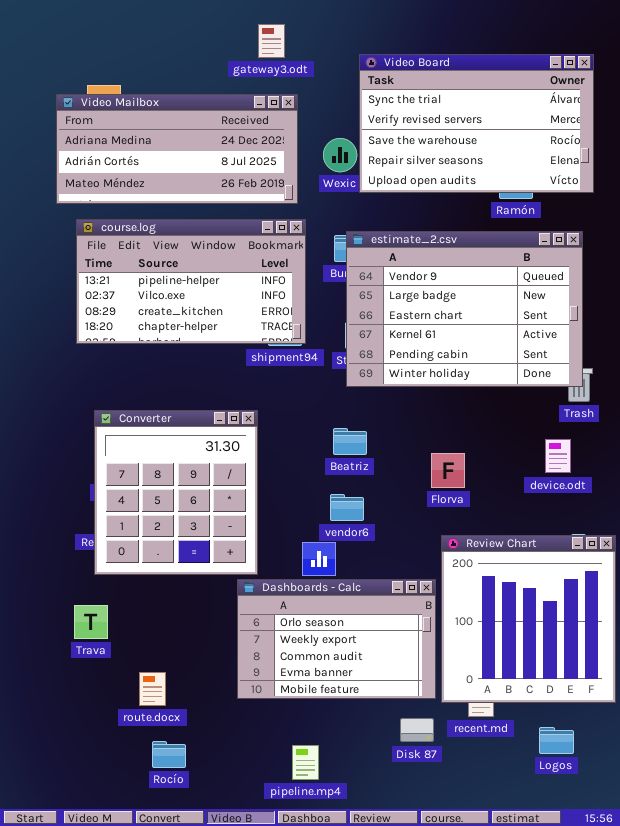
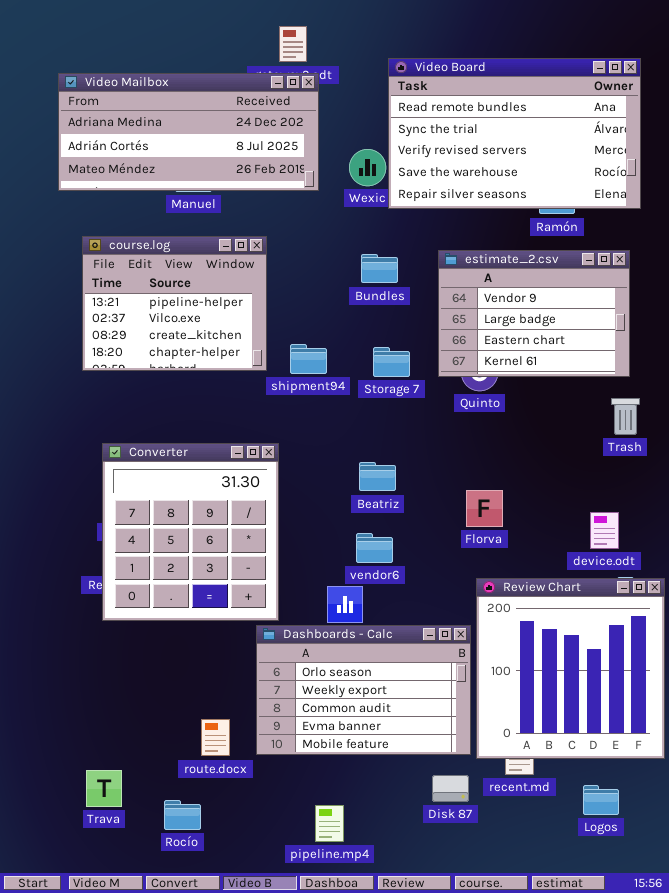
Video Board: [359,54,594,193] -> [388,58,641,209], scrolled up 1 row
Video Mailbox: [56,94,298,204] -> [58,73,319,191], moved
course.log: [76,219,306,344] -> [82,236,267,371], resized
estimate_2.csv: [346,231,583,387] -> [438,250,630,377], resized
device.odt: [545,439,571,473] -> [590,512,619,549], moved
Trava: [74,605,108,639] -> [86,770,122,807], moved
route.docx: [139,672,166,706] -> [201,719,230,756], moved

